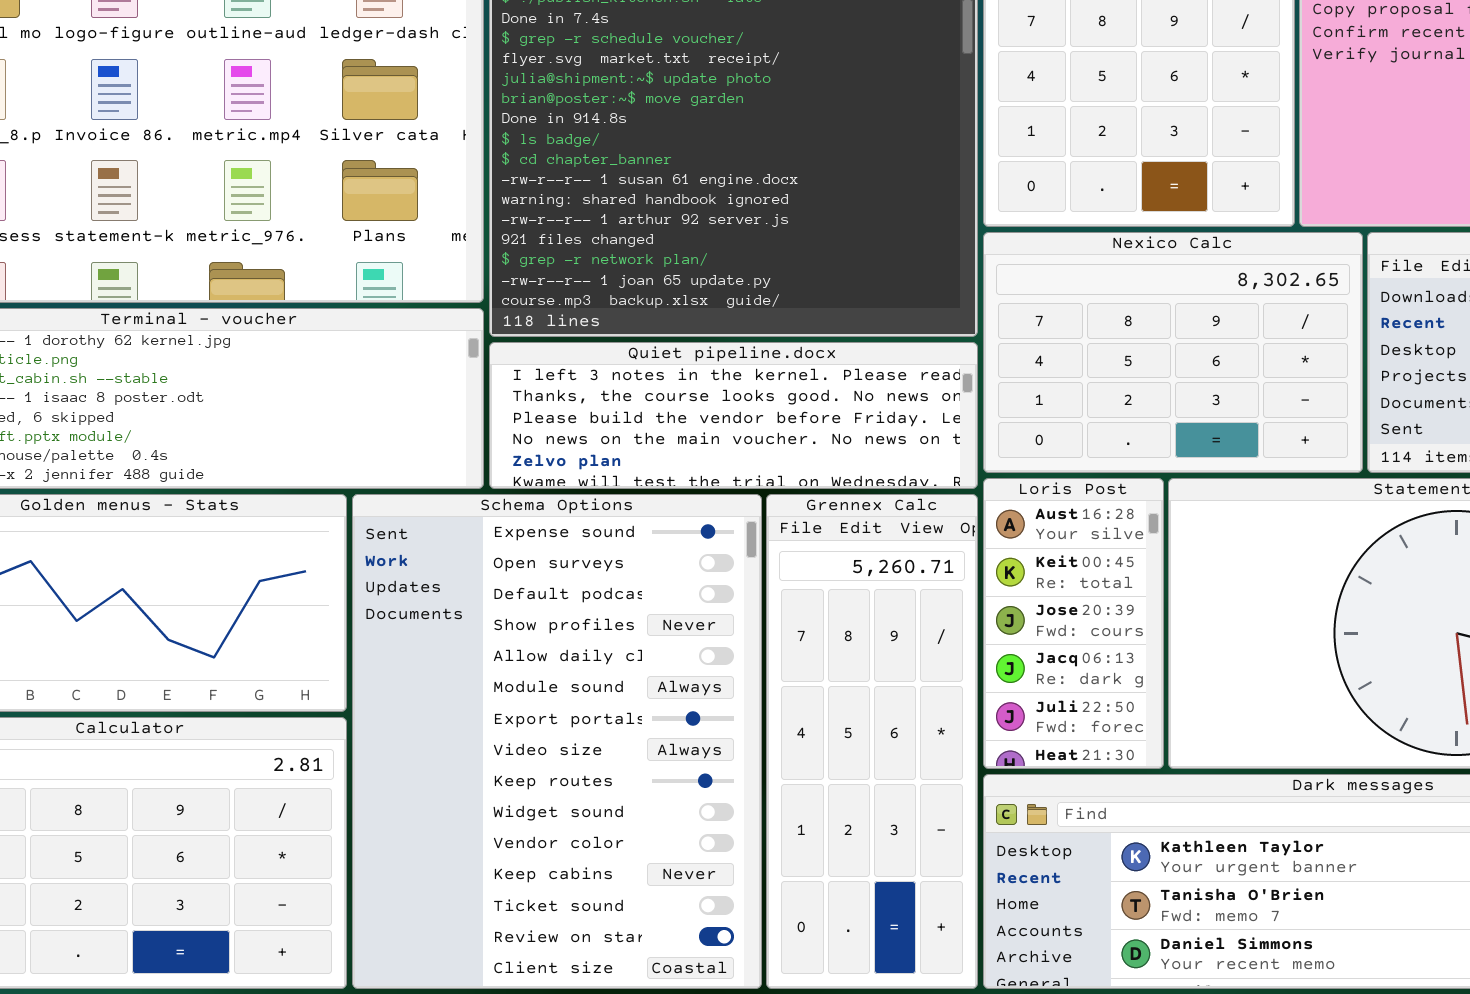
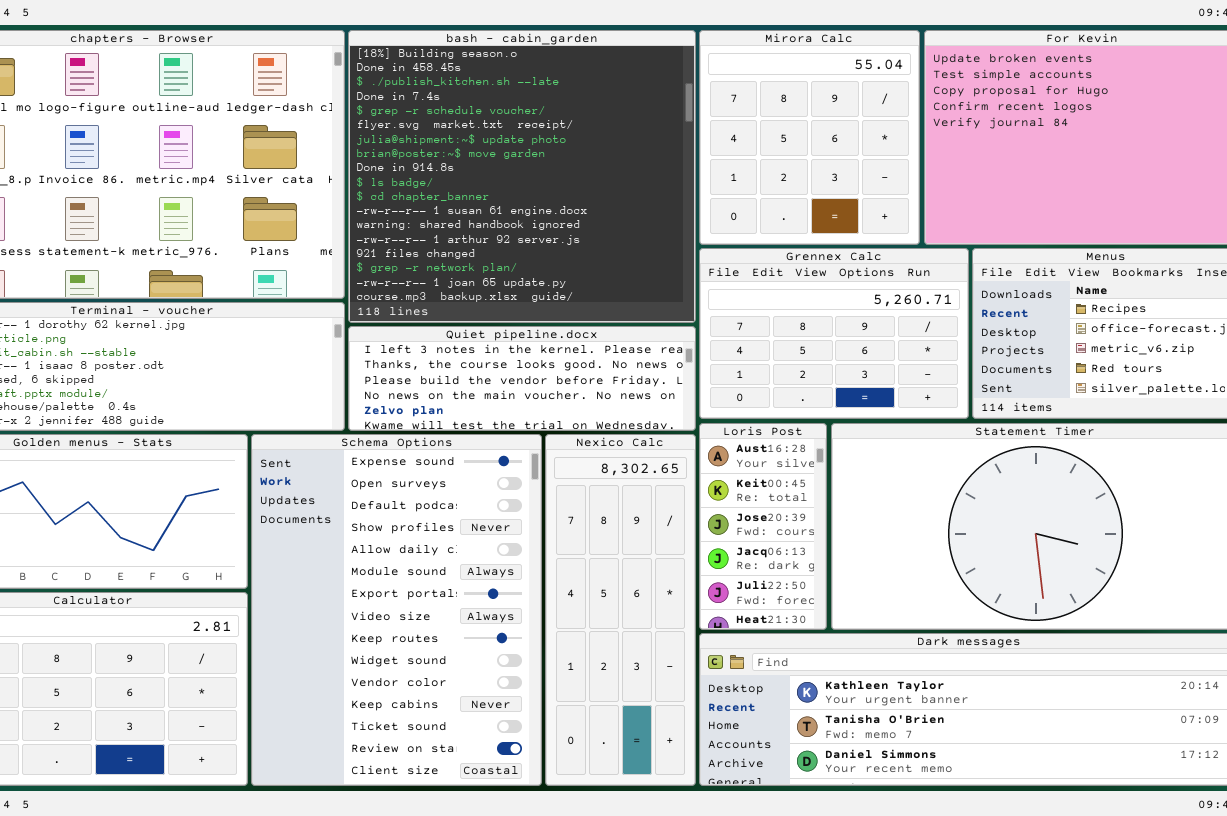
Nexico Calc: [983,232,1363,473] -> [545,434,696,786], moved, resized
Grennex Calc: [766,494,978,989] -> [699,248,969,419], moved, resized

